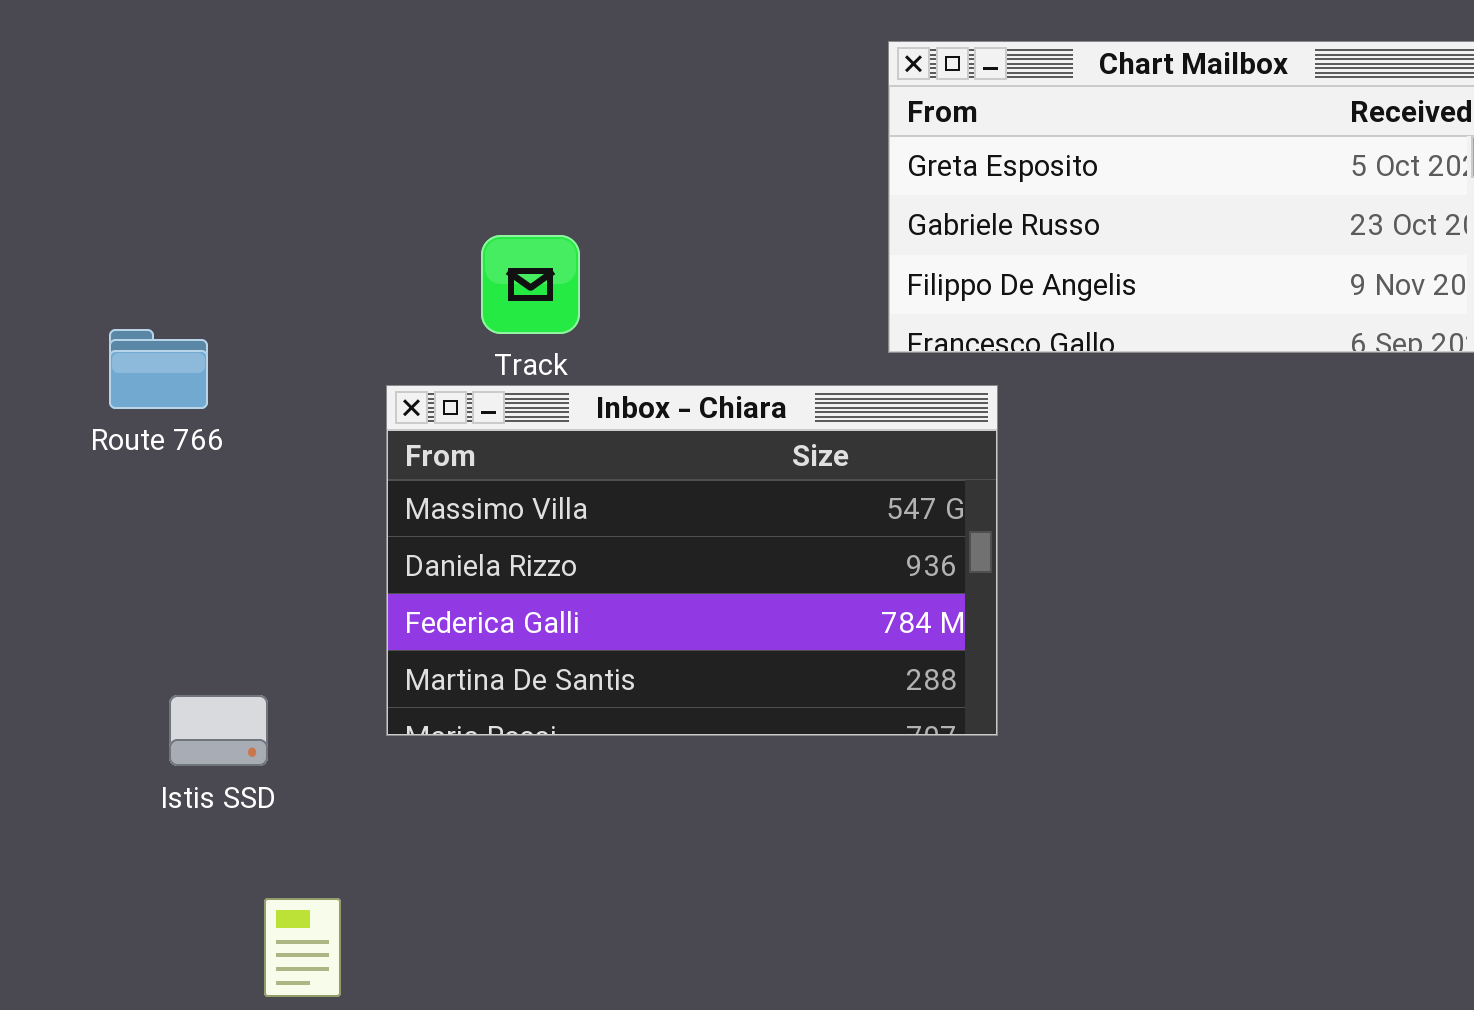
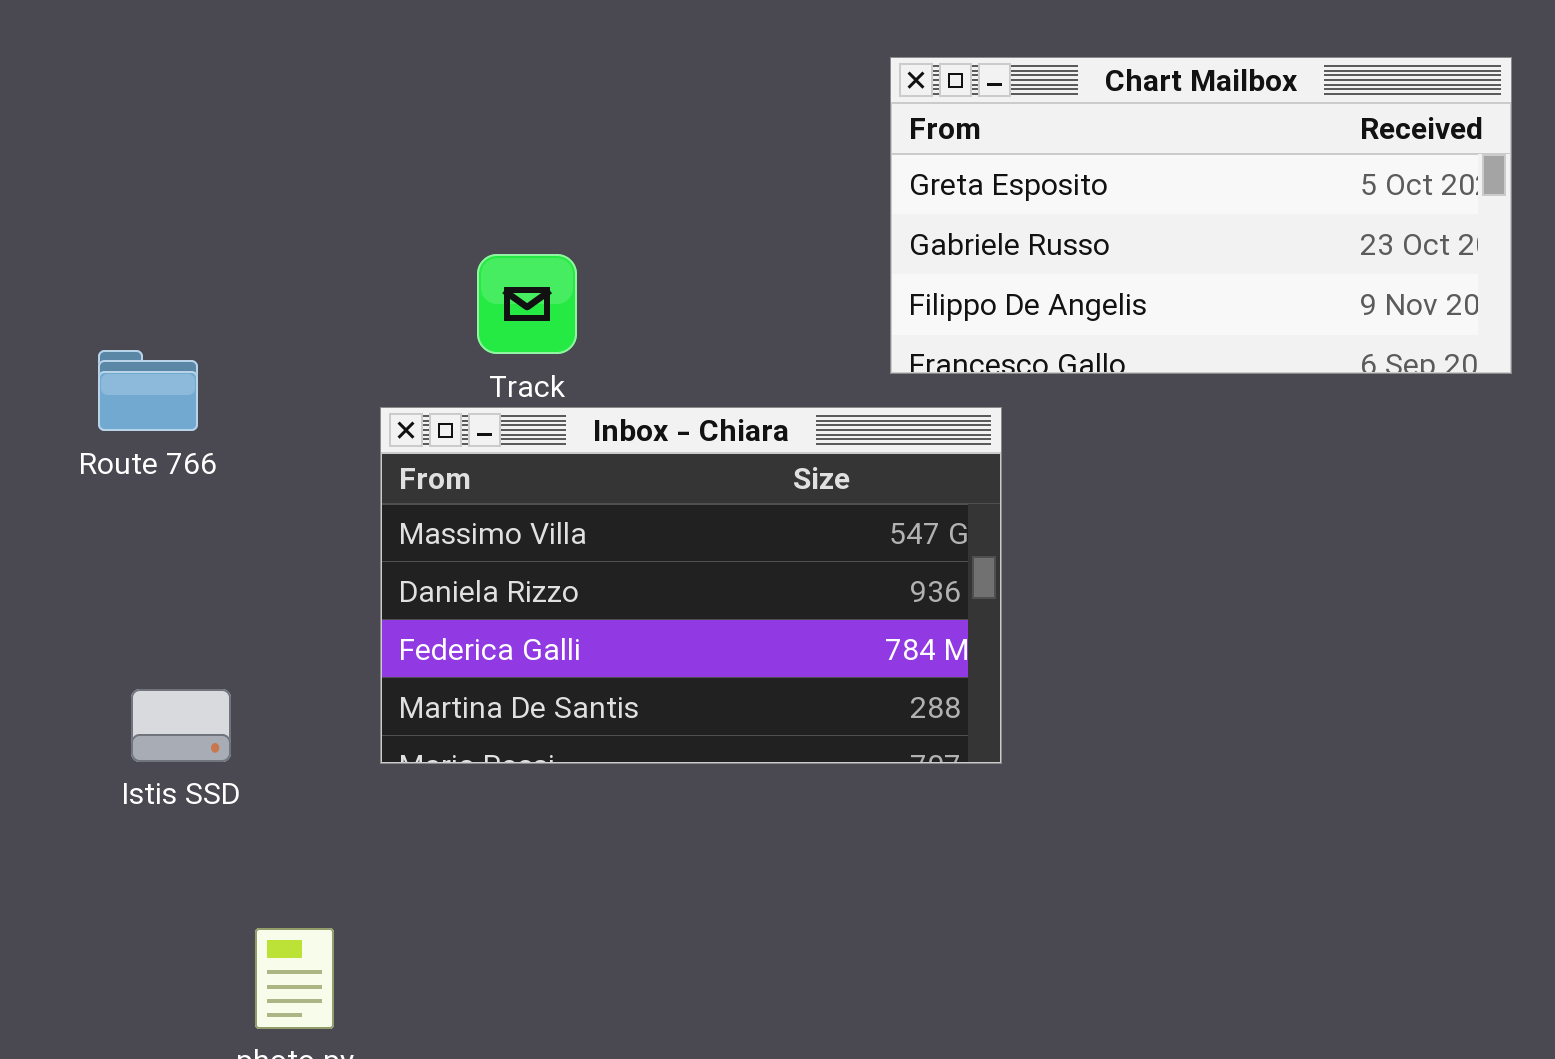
Istis SSD: [169,695,268,766] -> [131,689,231,762], moved

